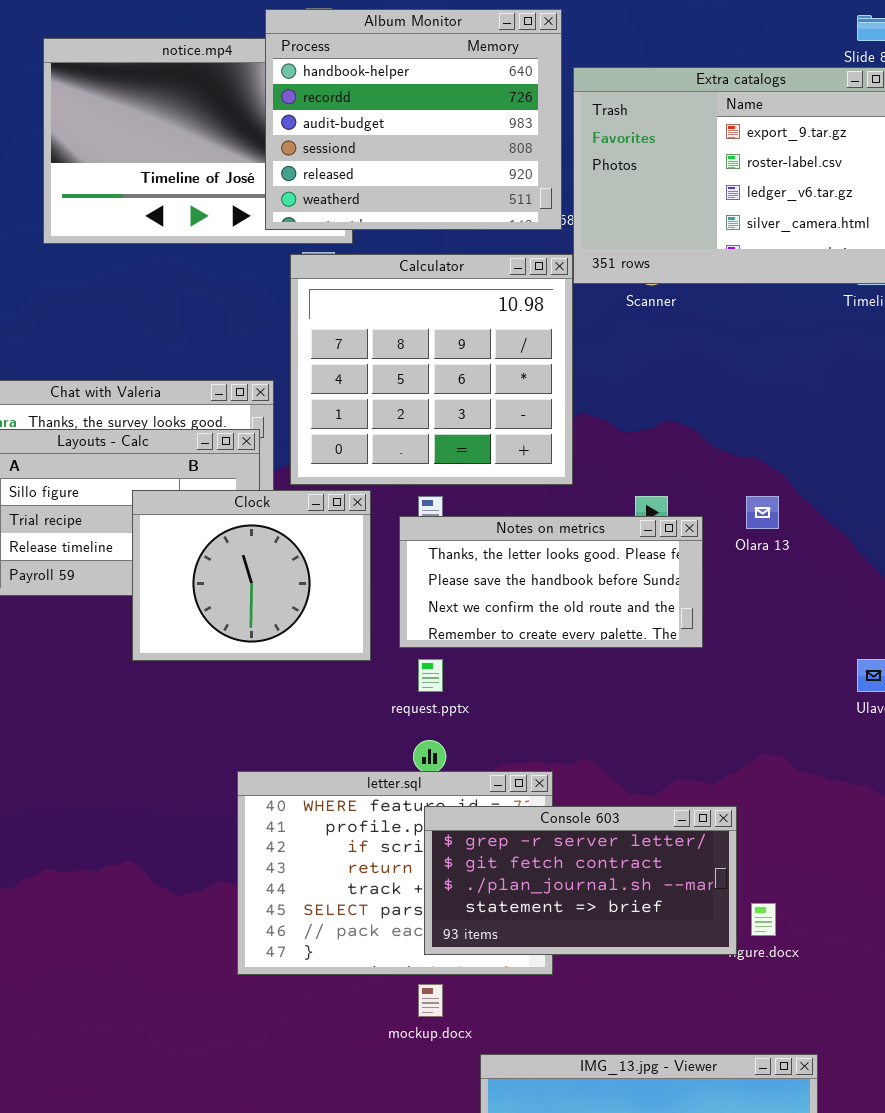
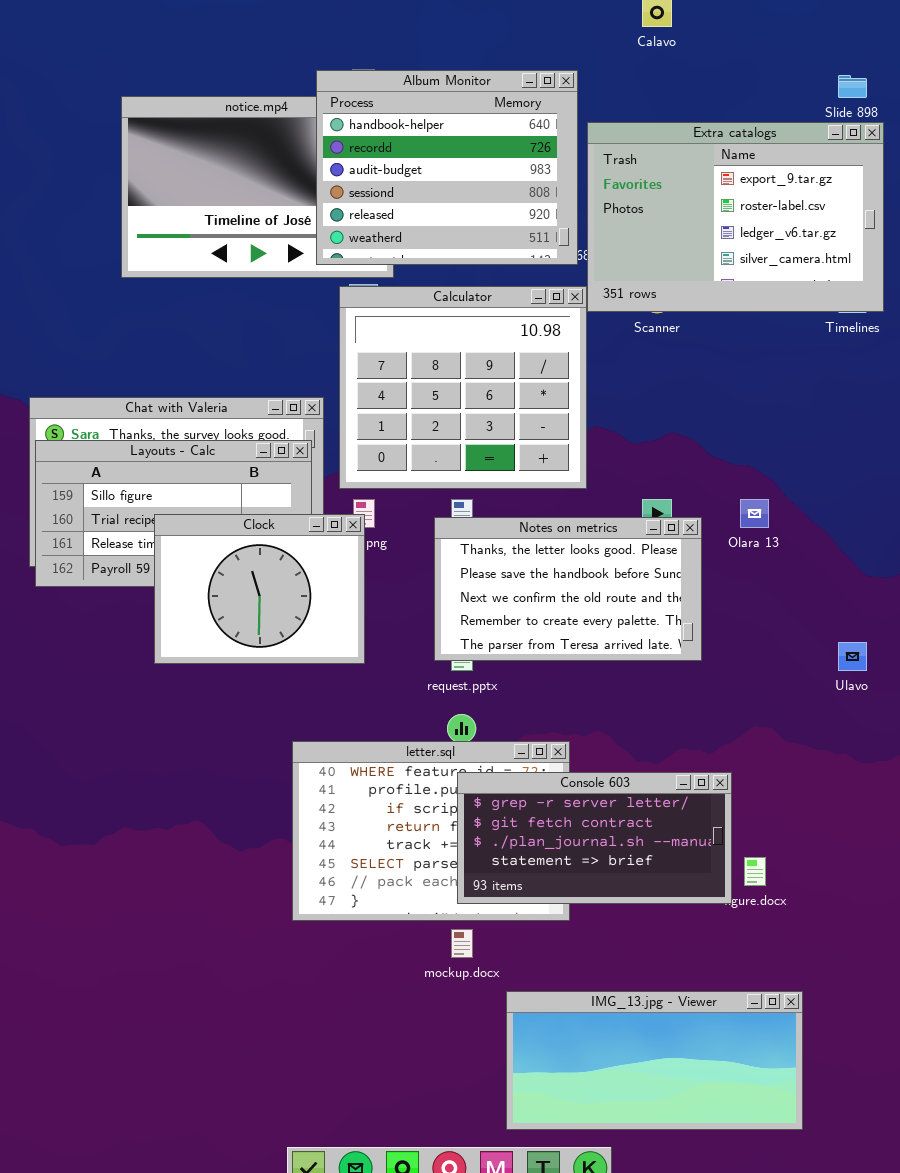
Clock: [132,490,371,661] -> [154,514,365,664], moved
Notes on metrics: [399,516,703,648] -> [434,517,702,661], resized

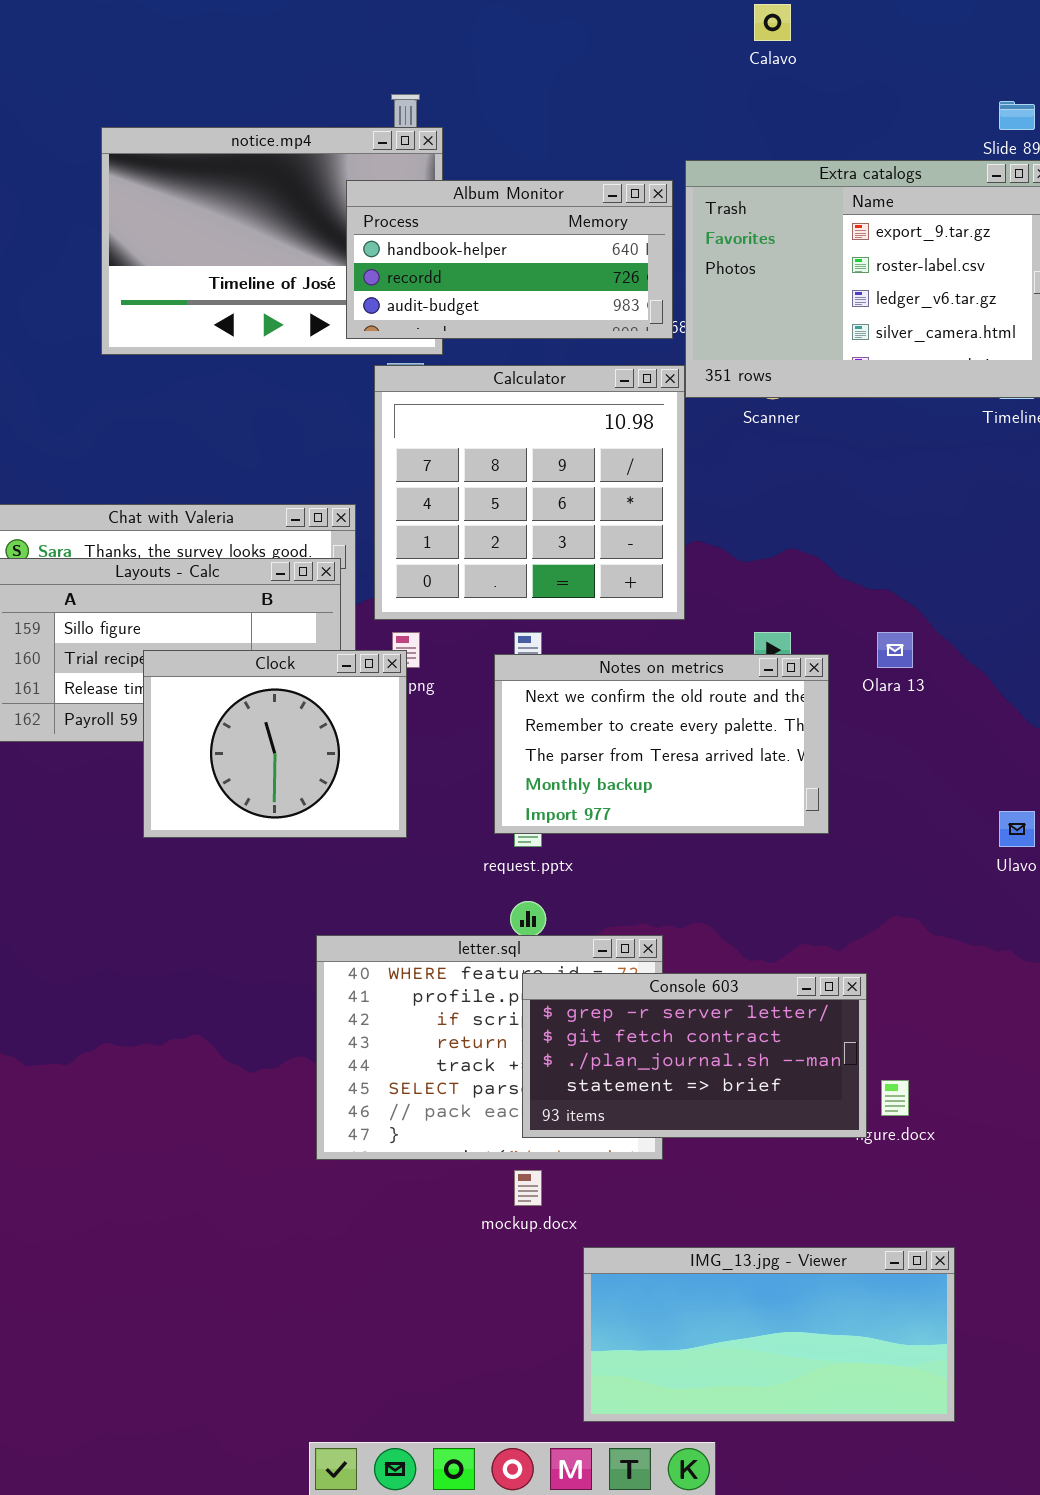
Album Monitor: [316,70,578,265] -> [346,180,673,339], resized
Notes on metrics: [434,517,702,661] -> [494,654,829,834], scrolled down 2 rows

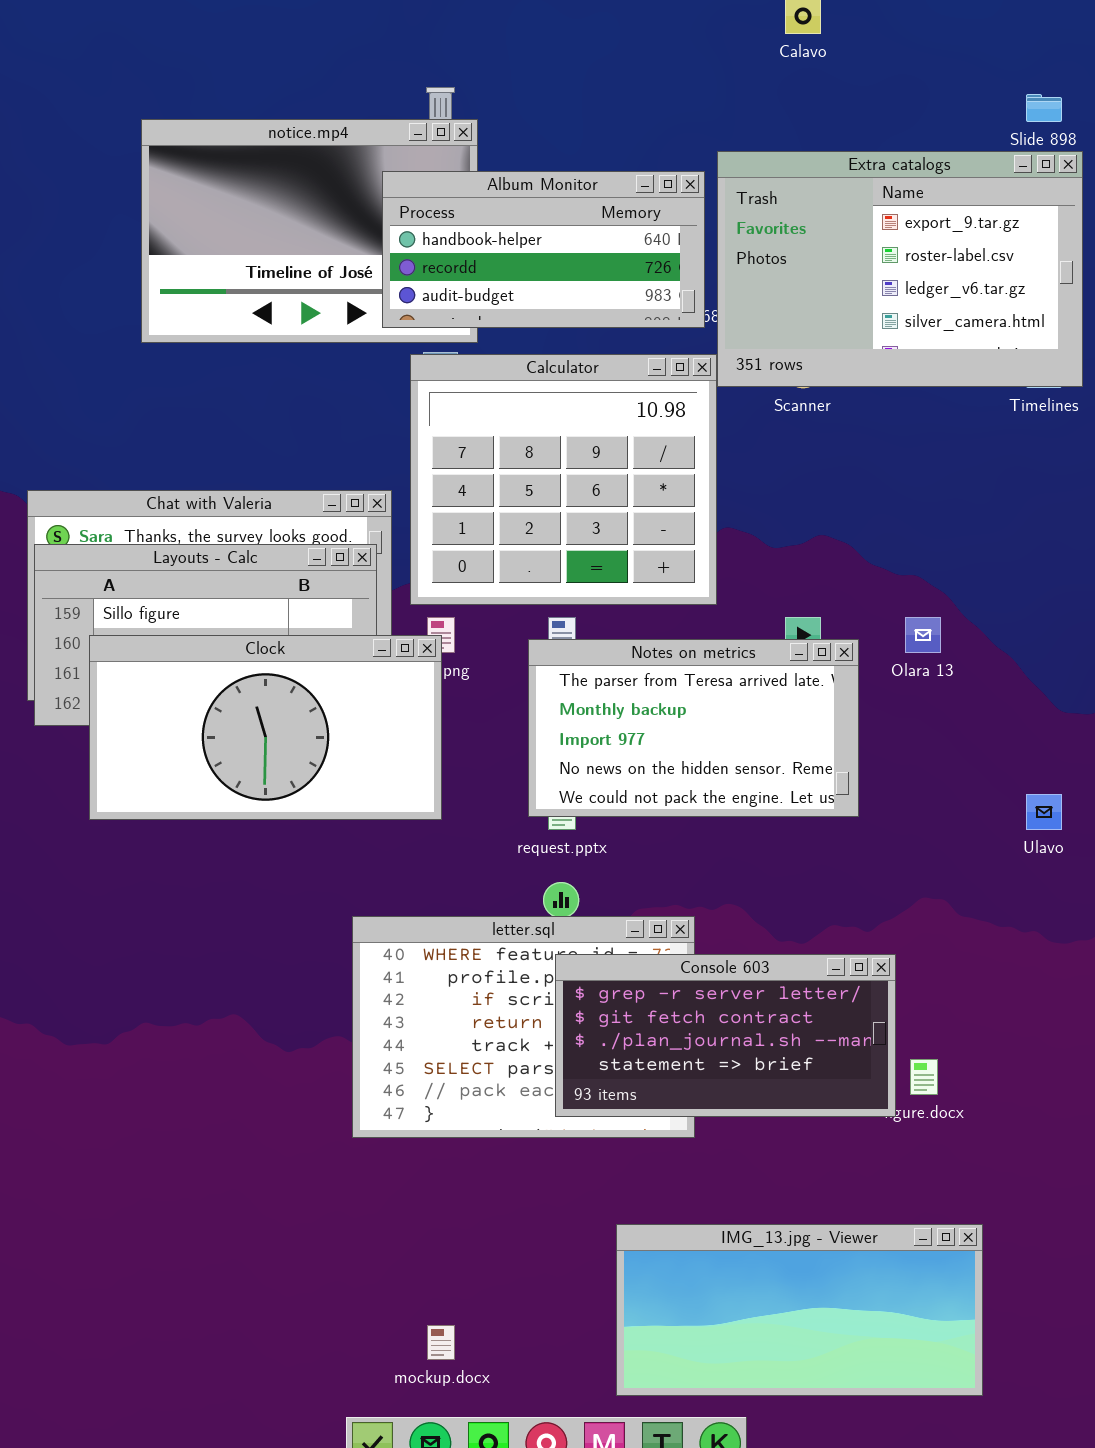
Clock: [143,650,407,838] -> [89,635,442,820], resized
Notes on metrics: [494,654,829,834] -> [528,639,859,817], scrolled down 2 rows
mockup.docx: [514,1170,542,1206] -> [427,1325,455,1360], moved

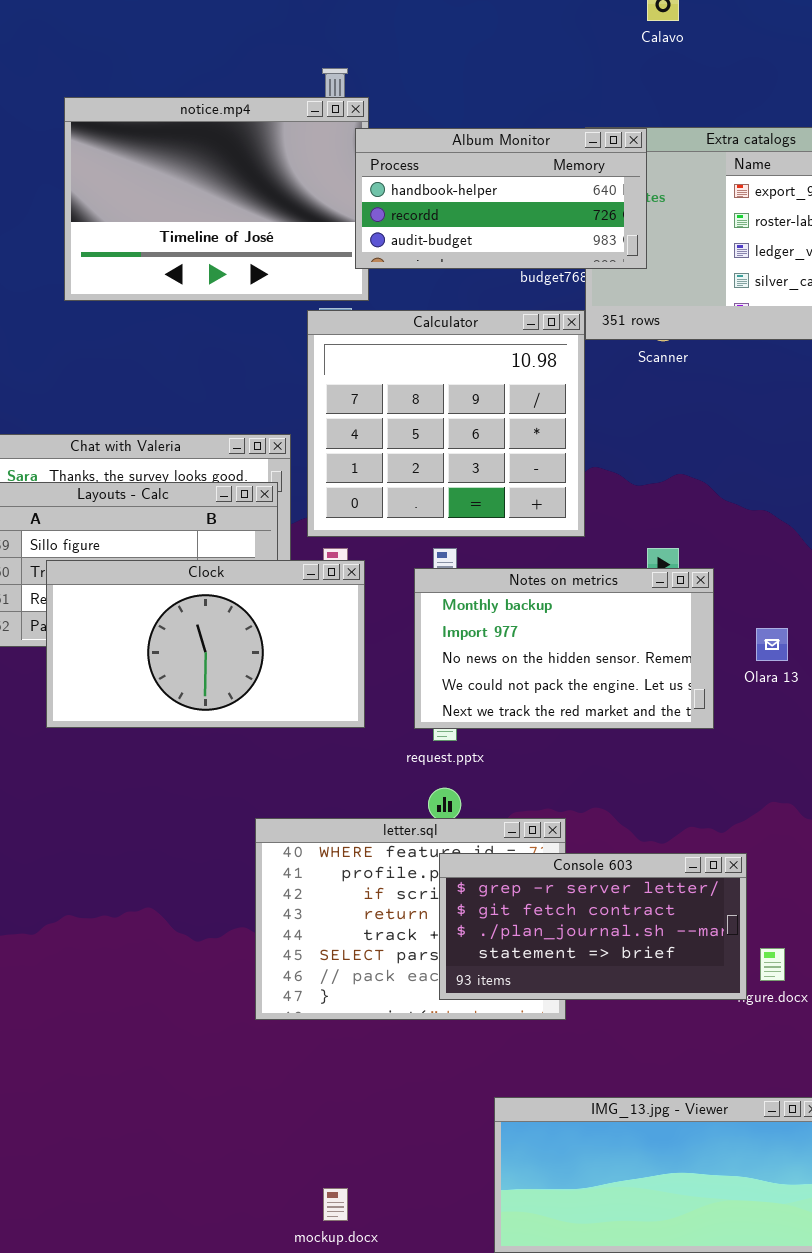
Album Monitor: [382,171,705,328] -> [355,128,647,269], moved
Olara 13: [905,617,941,653] -> [756,628,788,661], moved
Clock: [89,635,442,820] -> [46,560,365,728], moved
Notes on metrics: [528,639,859,817] -> [414,568,714,729], scrolled down 1 row

